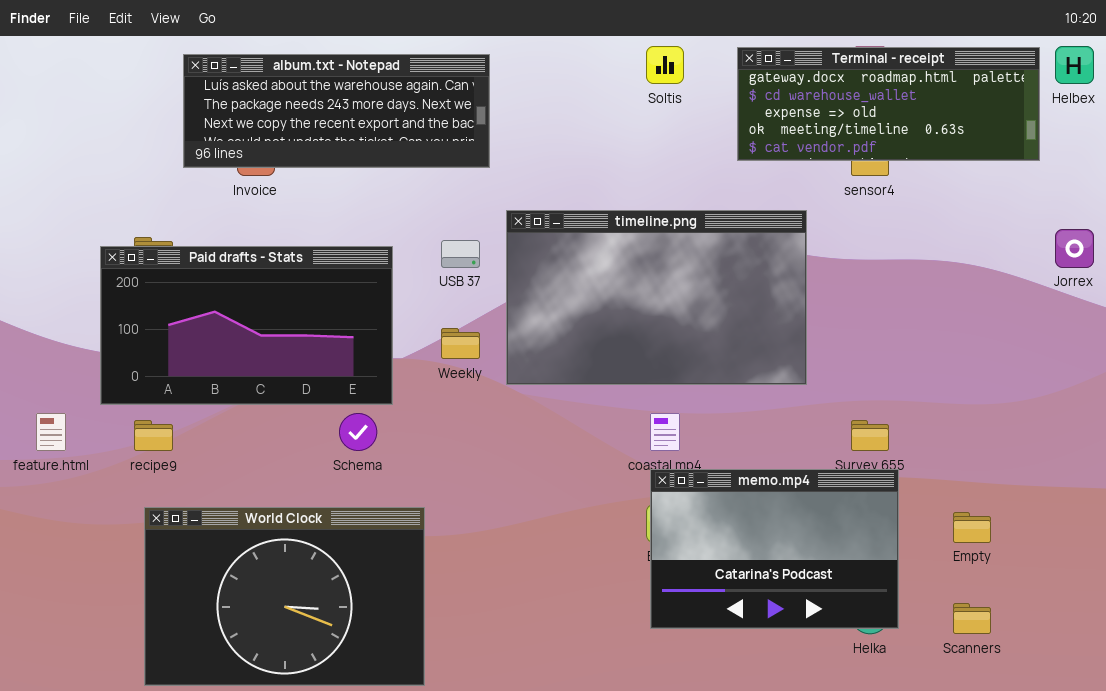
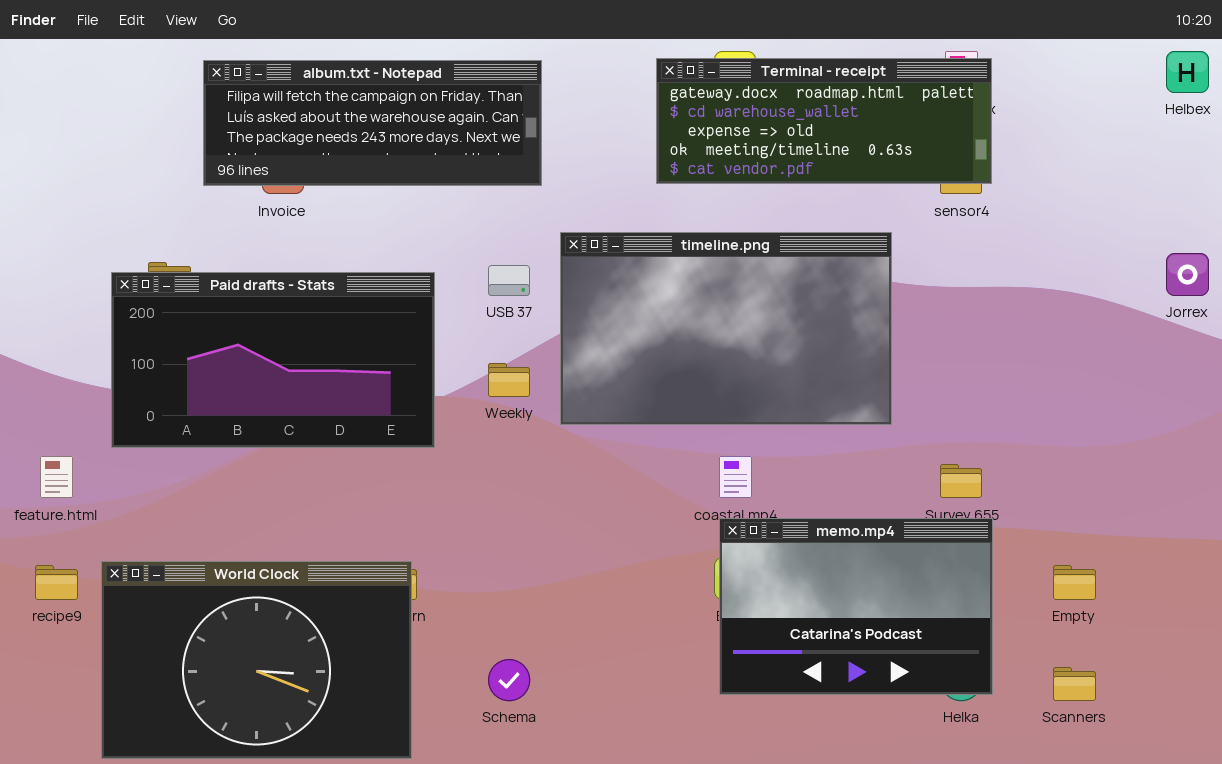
Terminal - receipt: [737,47,1040,161] -> [656,58,992,184], moved
album.txt - Notepad: [183,54,490,168] -> [203,60,542,186], scrolled up 1 row
Schema: [339,413,377,451] -> [488,659,530,701], moved
recipe9: [134,420,173,451] -> [35,565,78,600], moved
World Clock: [144,507,425,686] -> [101,561,412,759], moved

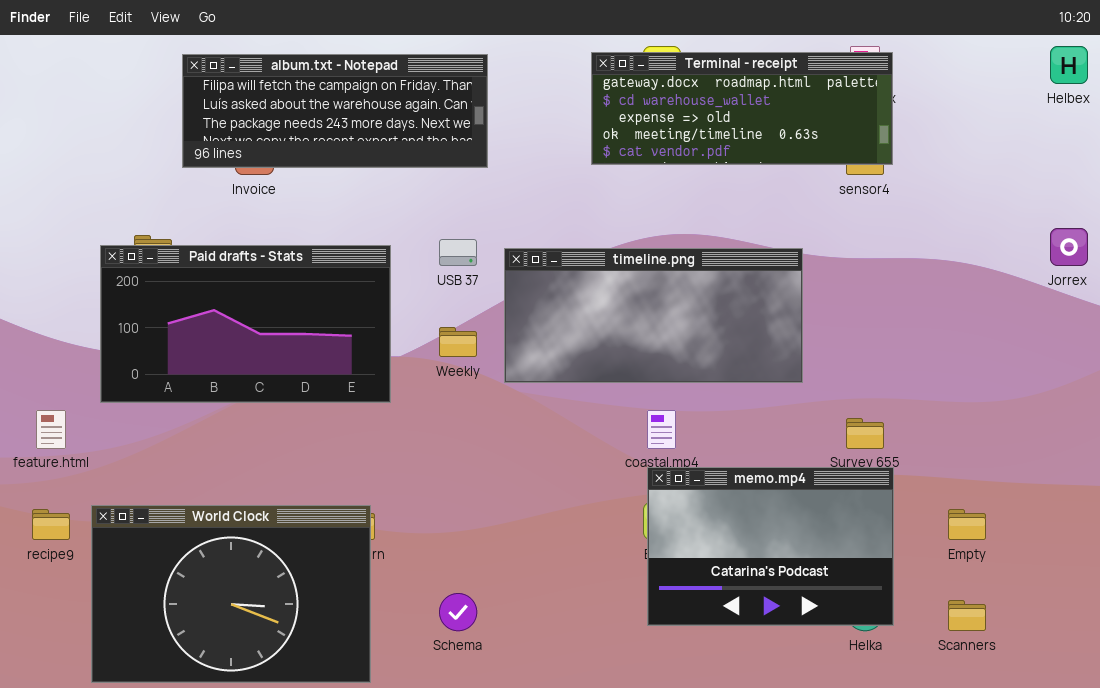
timeline.png: [560,232,892,425] -> [504,248,803,383], resized

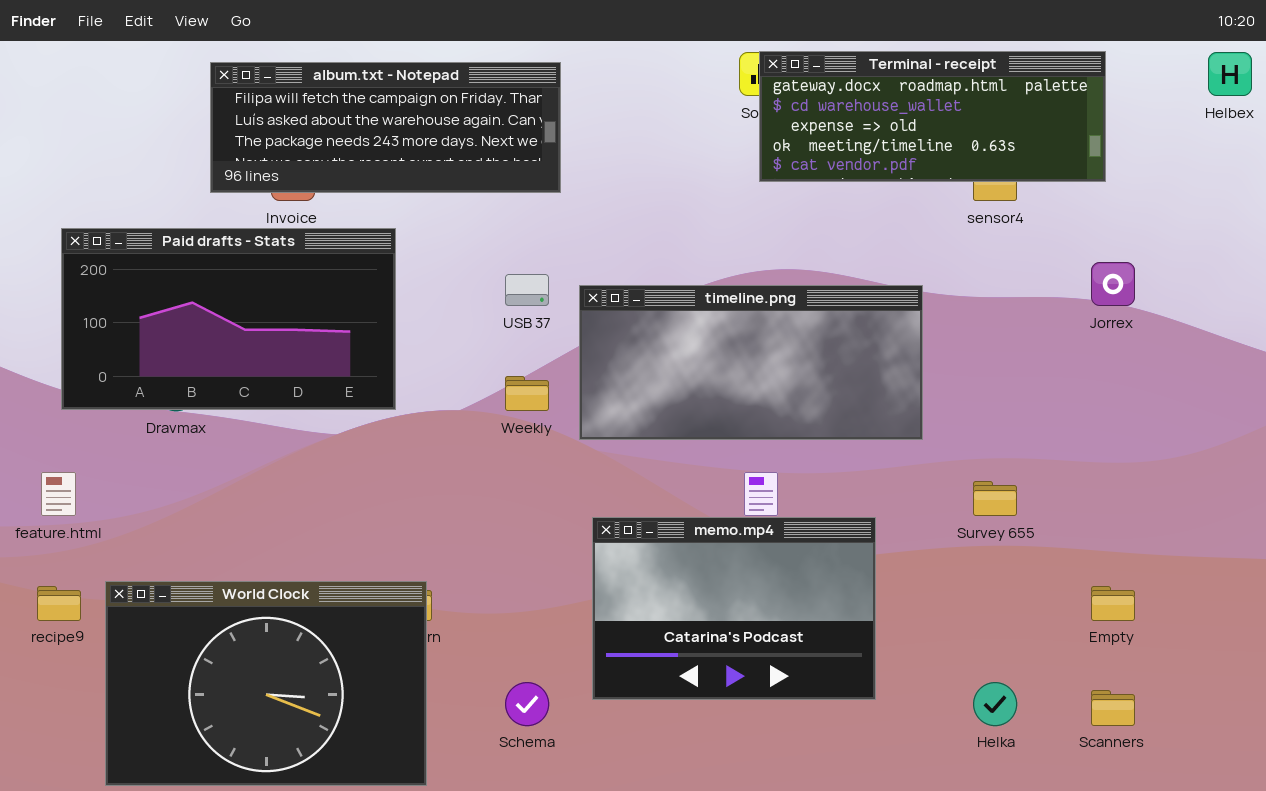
Terminal - receipt: [591,52,893,165] -> [759,51,1106,182], moved
Jorrex: [1050,228,1088,266] -> [1091,262,1135,306], moved
Paid drafts - Stats: [100,245,391,403] -> [61,228,396,410], moved
memo.mp4: [647,467,894,626] -> [592,517,876,700], moved

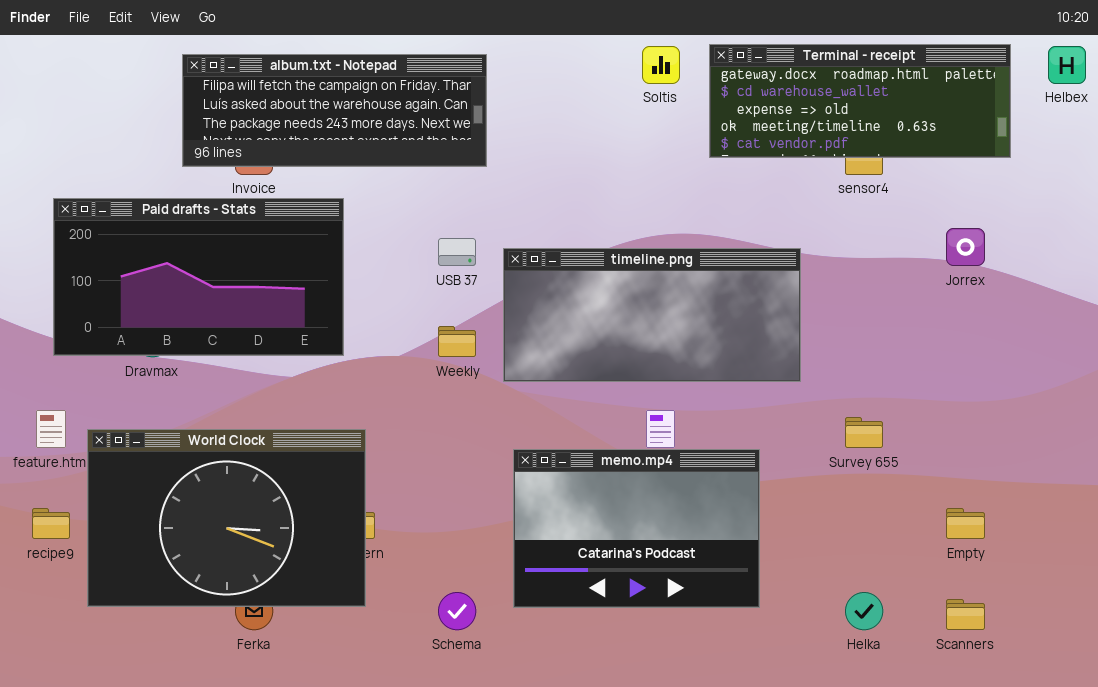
Terminal - receipt: [759,51,1106,182] -> [709,44,1011,158], moved
World Clock: [105,581,427,786] -> [87,429,366,607], moved

